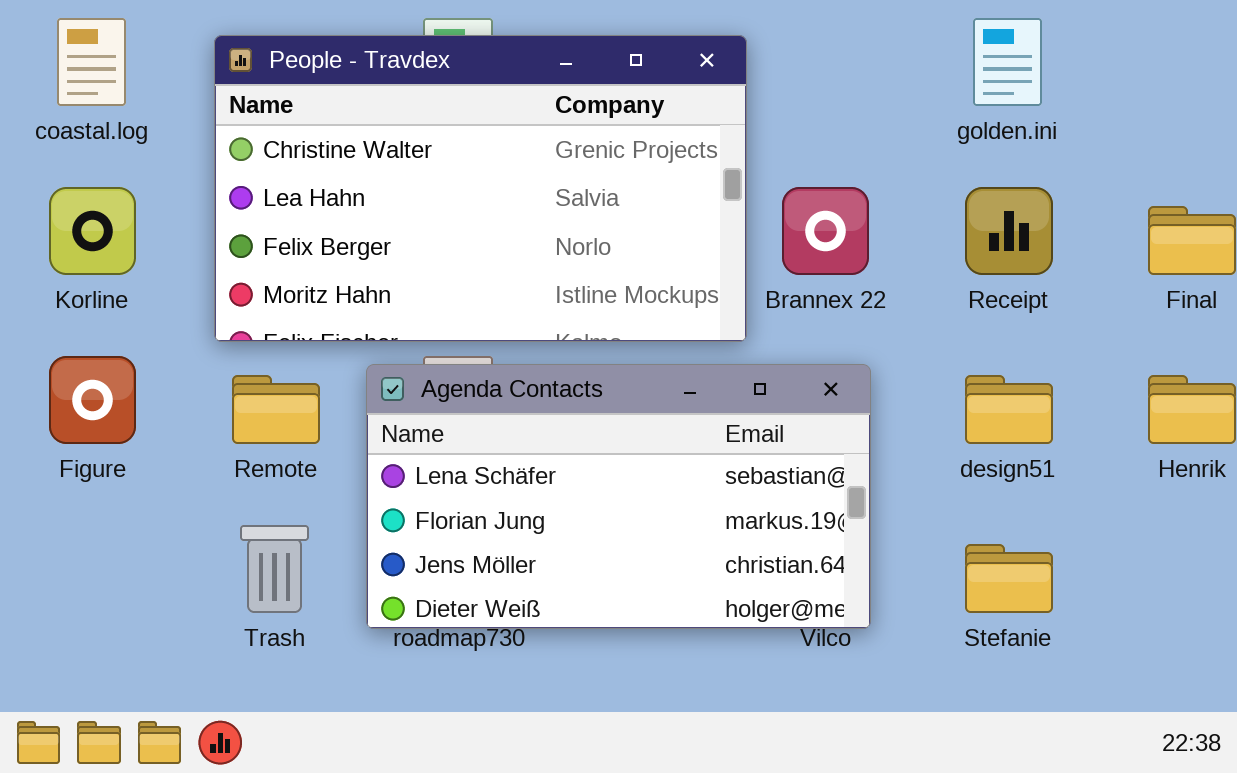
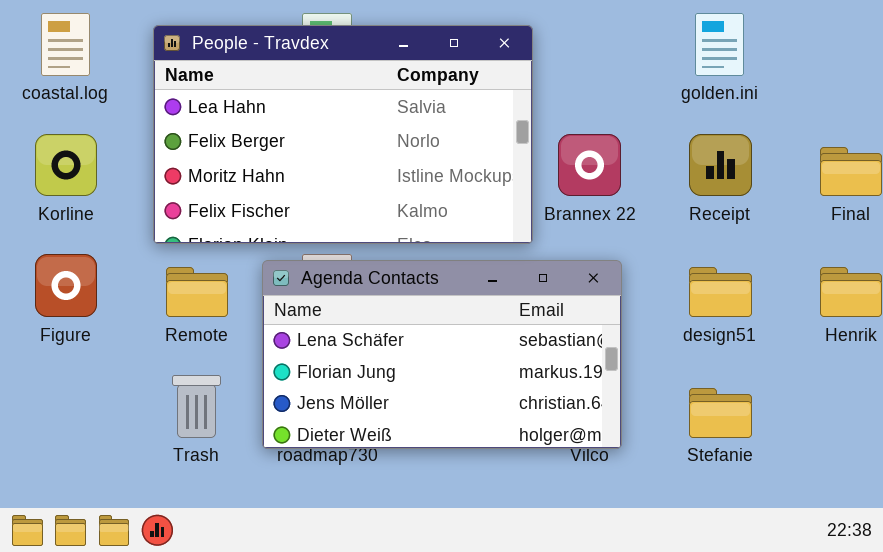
People - Travdex: [214,35,747,342] -> [153,25,533,244], scrolled down 1 row

